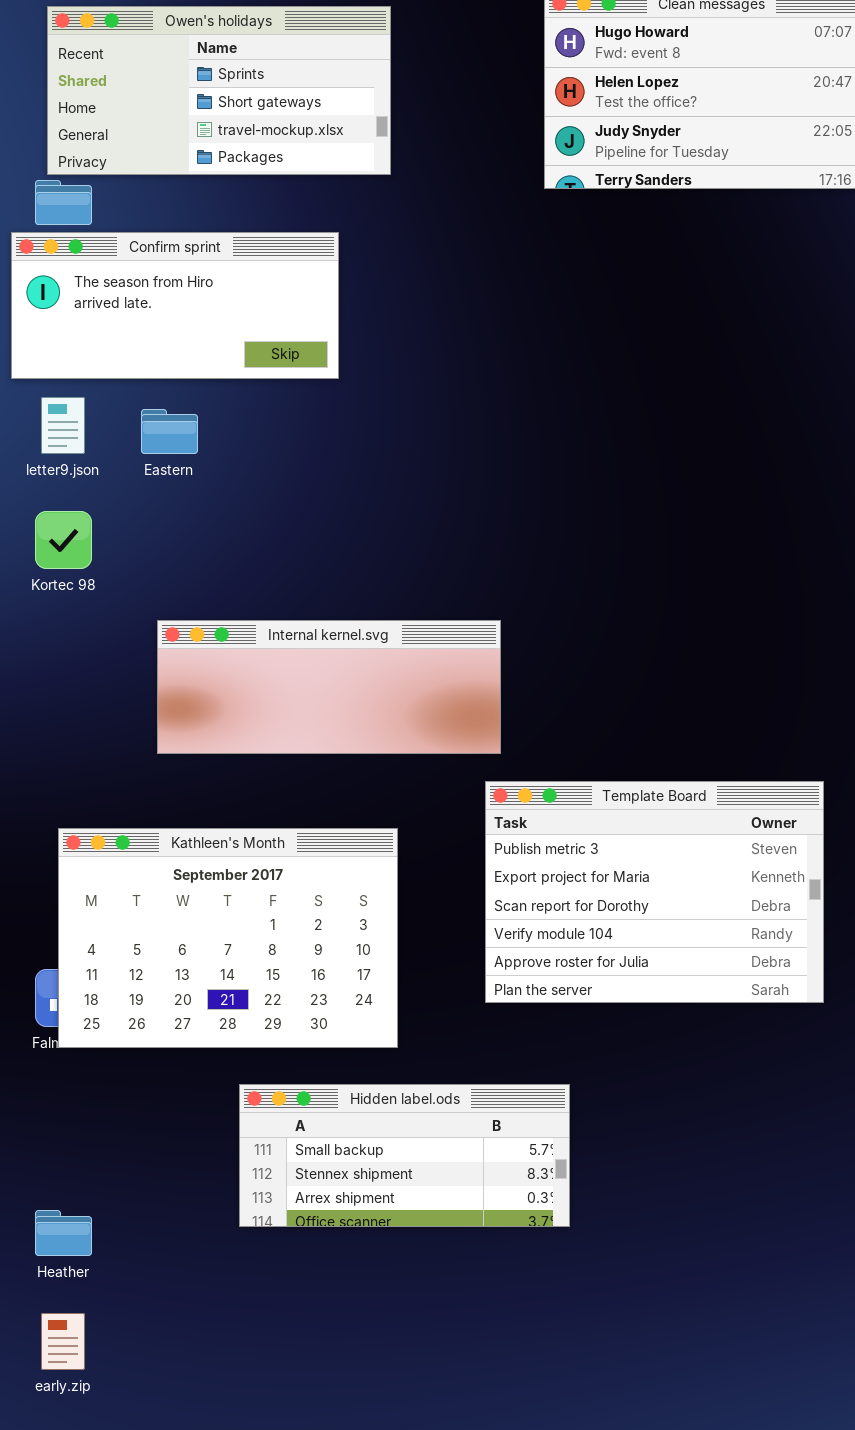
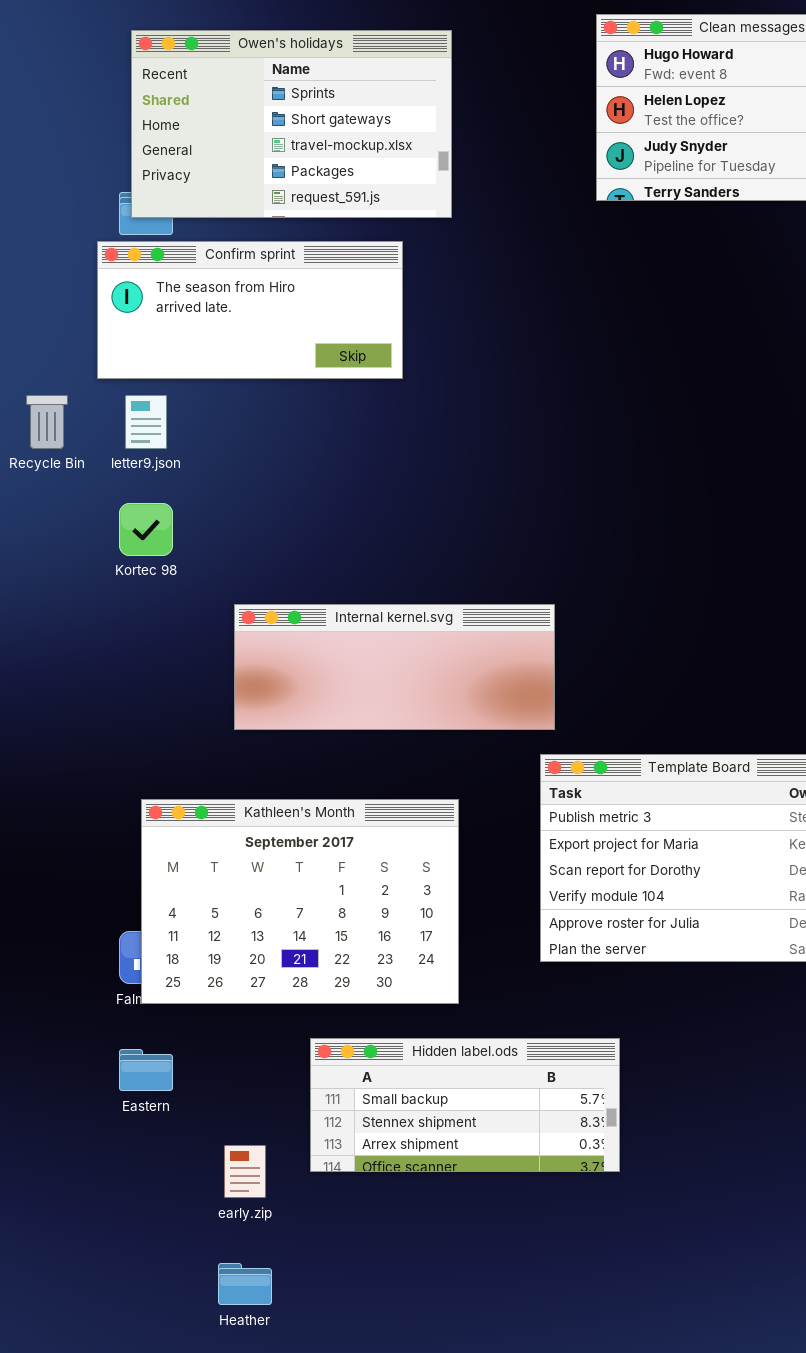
Owen's holidays: [47,6,391,175] -> [131,30,452,218], resized
Eastern: [141,409,198,454] -> [119,1049,173,1091], moved
Heather: [35,1210,92,1256] -> [218,1263,272,1305], moved
early.zip: [41,1313,85,1370] -> [224,1145,266,1198], moved

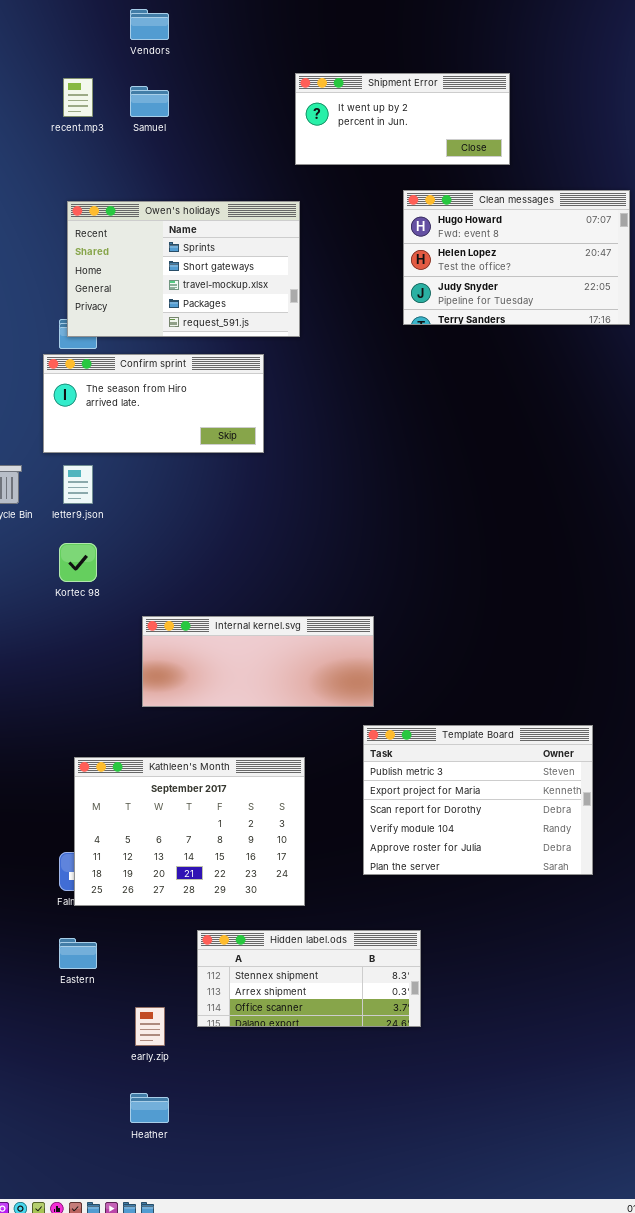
Hidden label.ods: [310,1038,620,1172] -> [197,930,421,1027], scrolled down 1 row

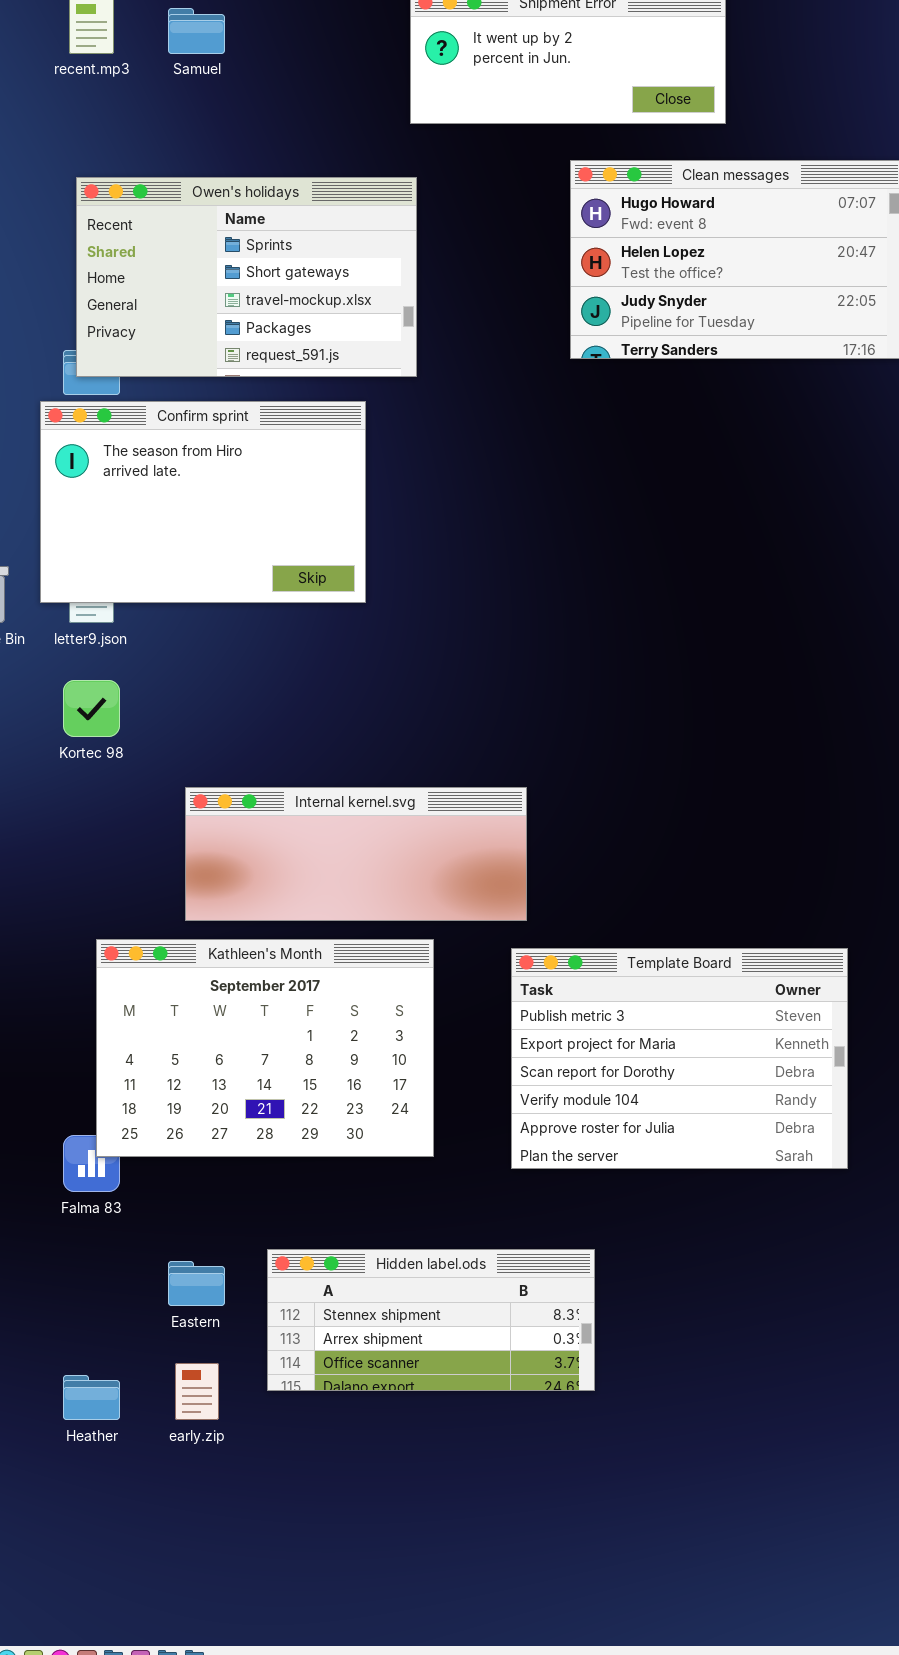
Confirm sprint: [43,354,264,453] -> [40,401,366,603], resized
Kathleen's Month: [74,757,305,906] -> [96,939,434,1157], moved
Eastern: [59,938,97,969] -> [168,1261,225,1306], moved
Heather: [130,1093,169,1123] -> [63,1375,120,1420], moved

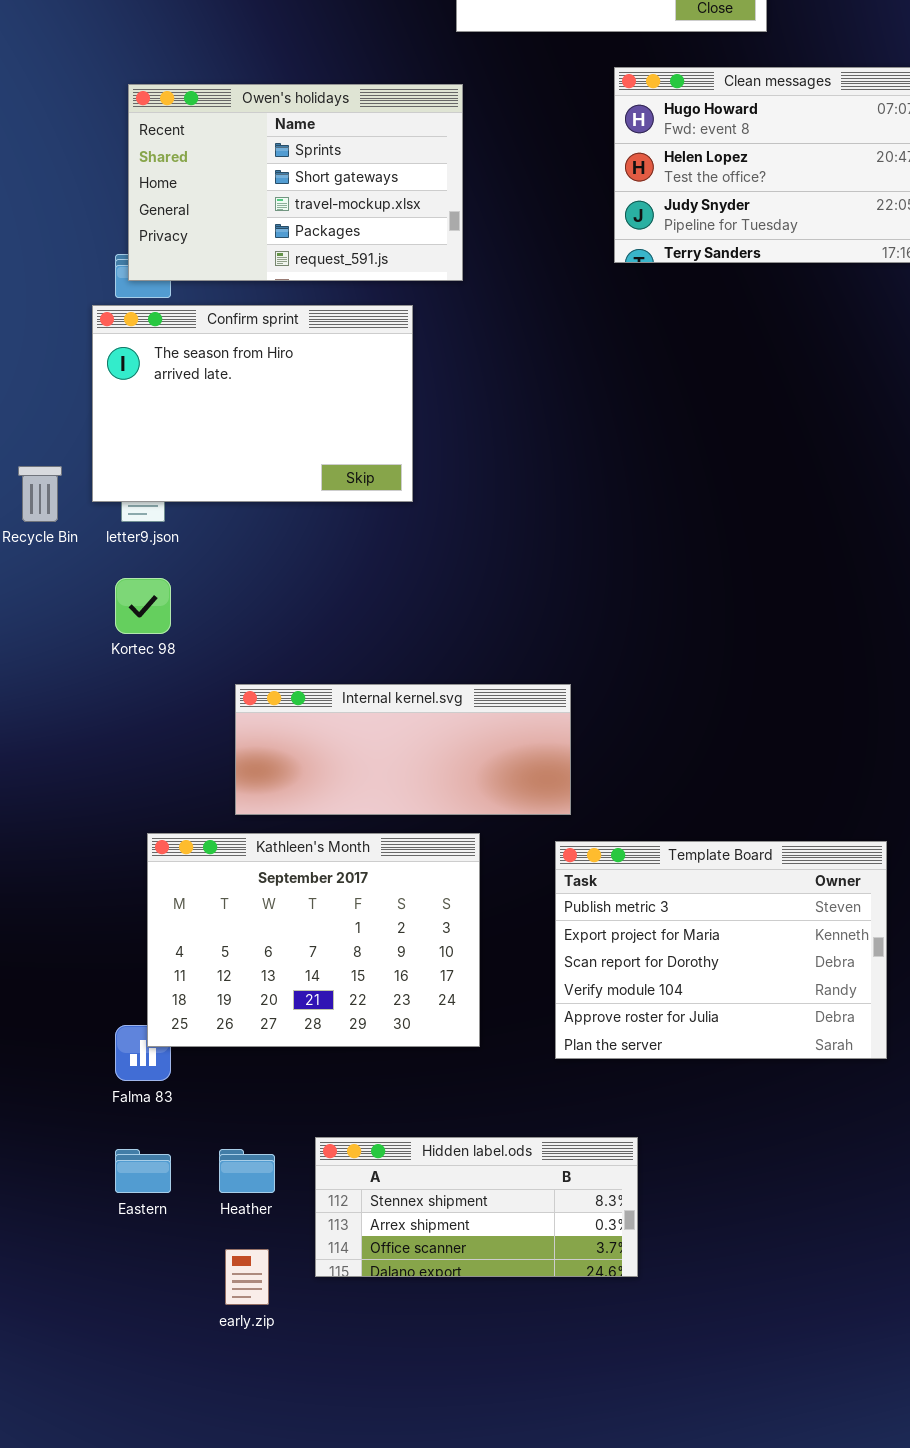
Eastern: [168,1261,225,1306] -> [115,1149,171,1193], moved
Heather: [63,1375,120,1420] -> [219,1149,275,1193], moved

